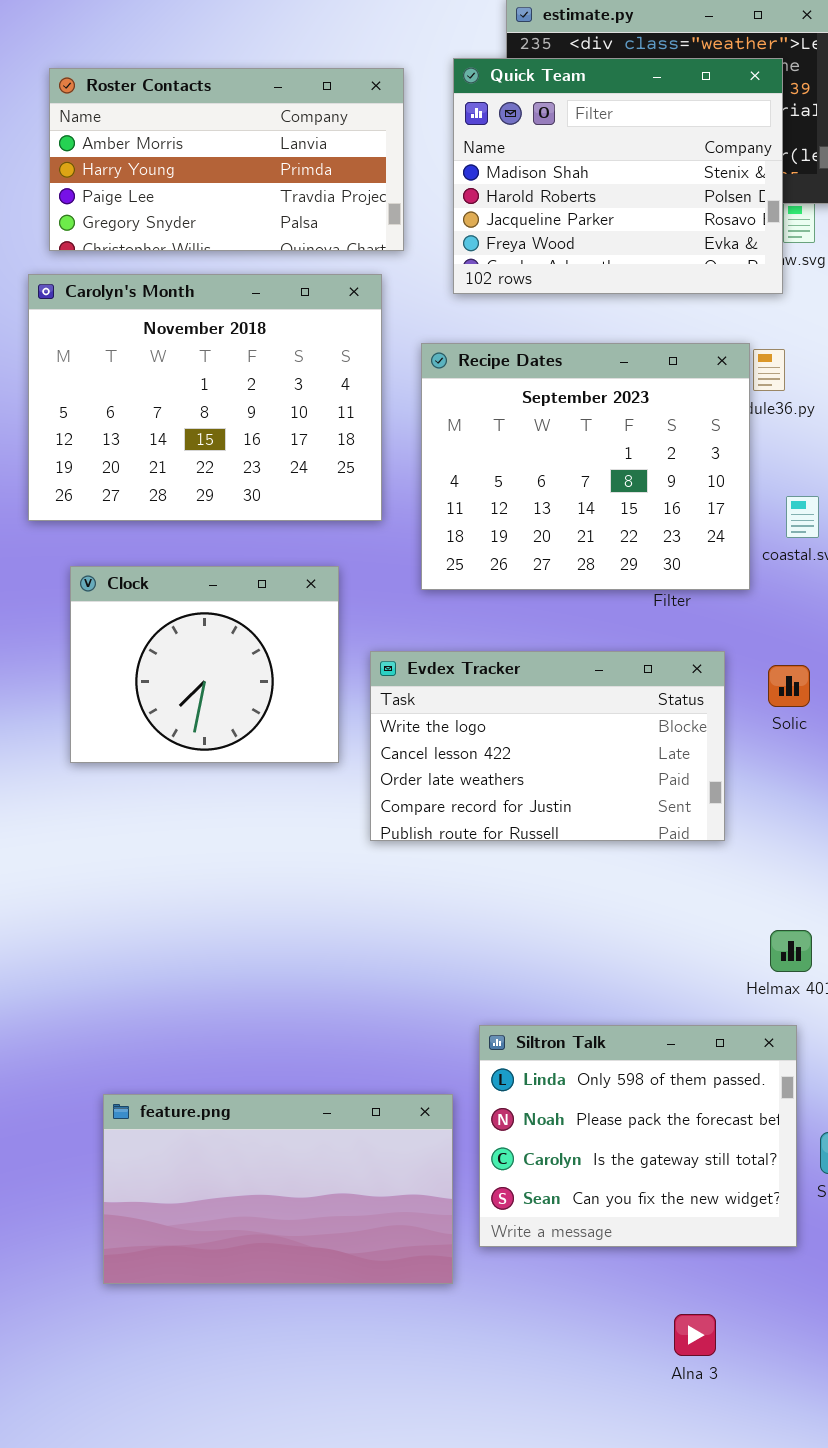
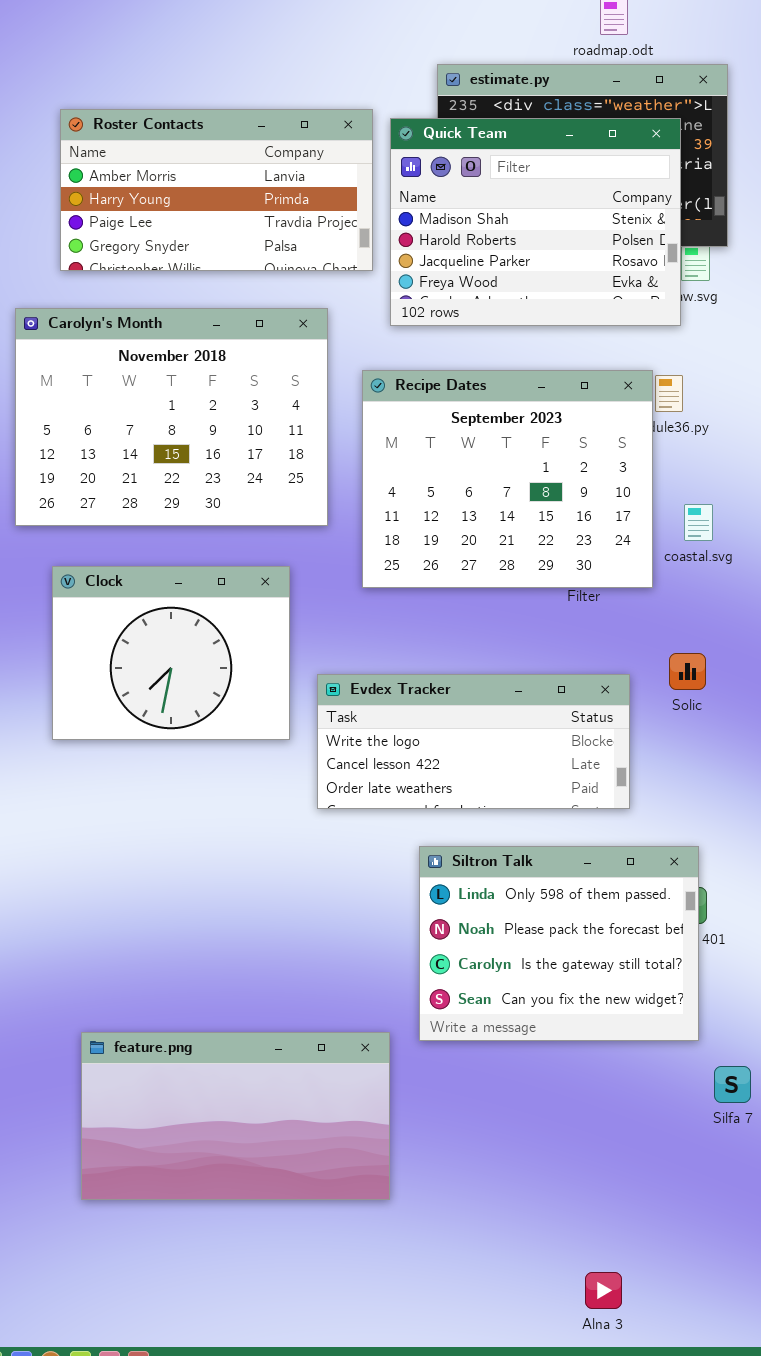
Roster Contacts: [49,68,404,251] -> [60,109,373,271], moved
Evdex Tracker: [370,651,725,841] -> [317,674,630,809], resized
Siltron Talk: [479,1025,797,1247] -> [419,846,699,1041], moved
Alna 3: [674,1314,716,1356] -> [585,1272,622,1309], moved

